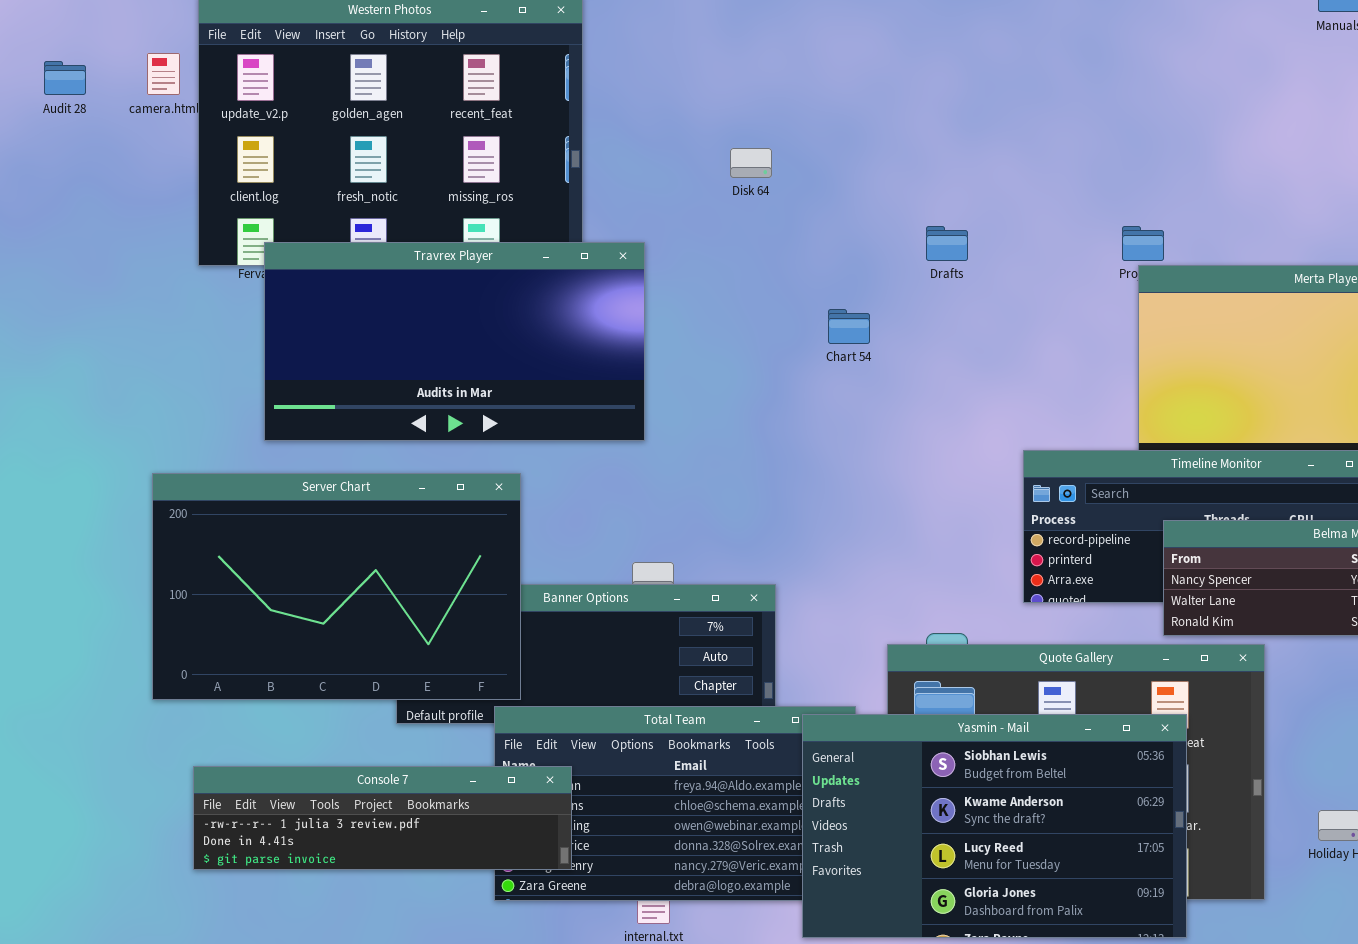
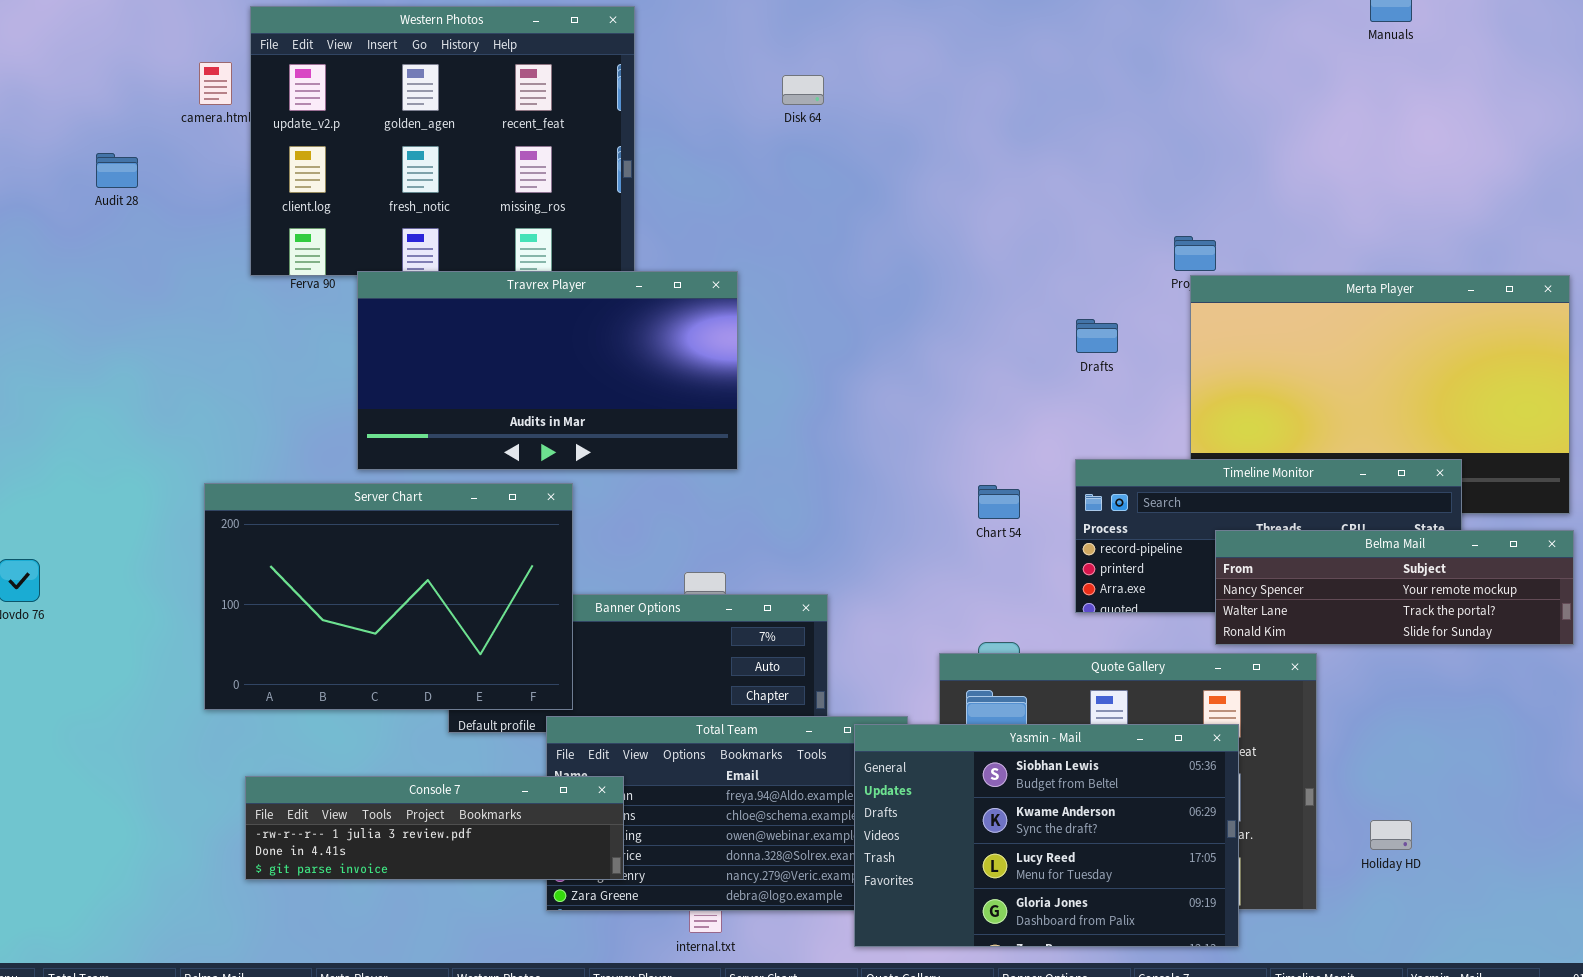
Audit 28: [44,61,86,95] -> [96,153,138,188], moved
Disk 64: [730,148,772,178] -> [782,75,824,105], moved
Drafts: [926,226,968,261] -> [1076,319,1118,353], moved
Travrex Player: [264,242,645,441] -> [357,271,738,470], moved
Chart 54: [828,309,870,344] -> [978,485,1020,519], moved

